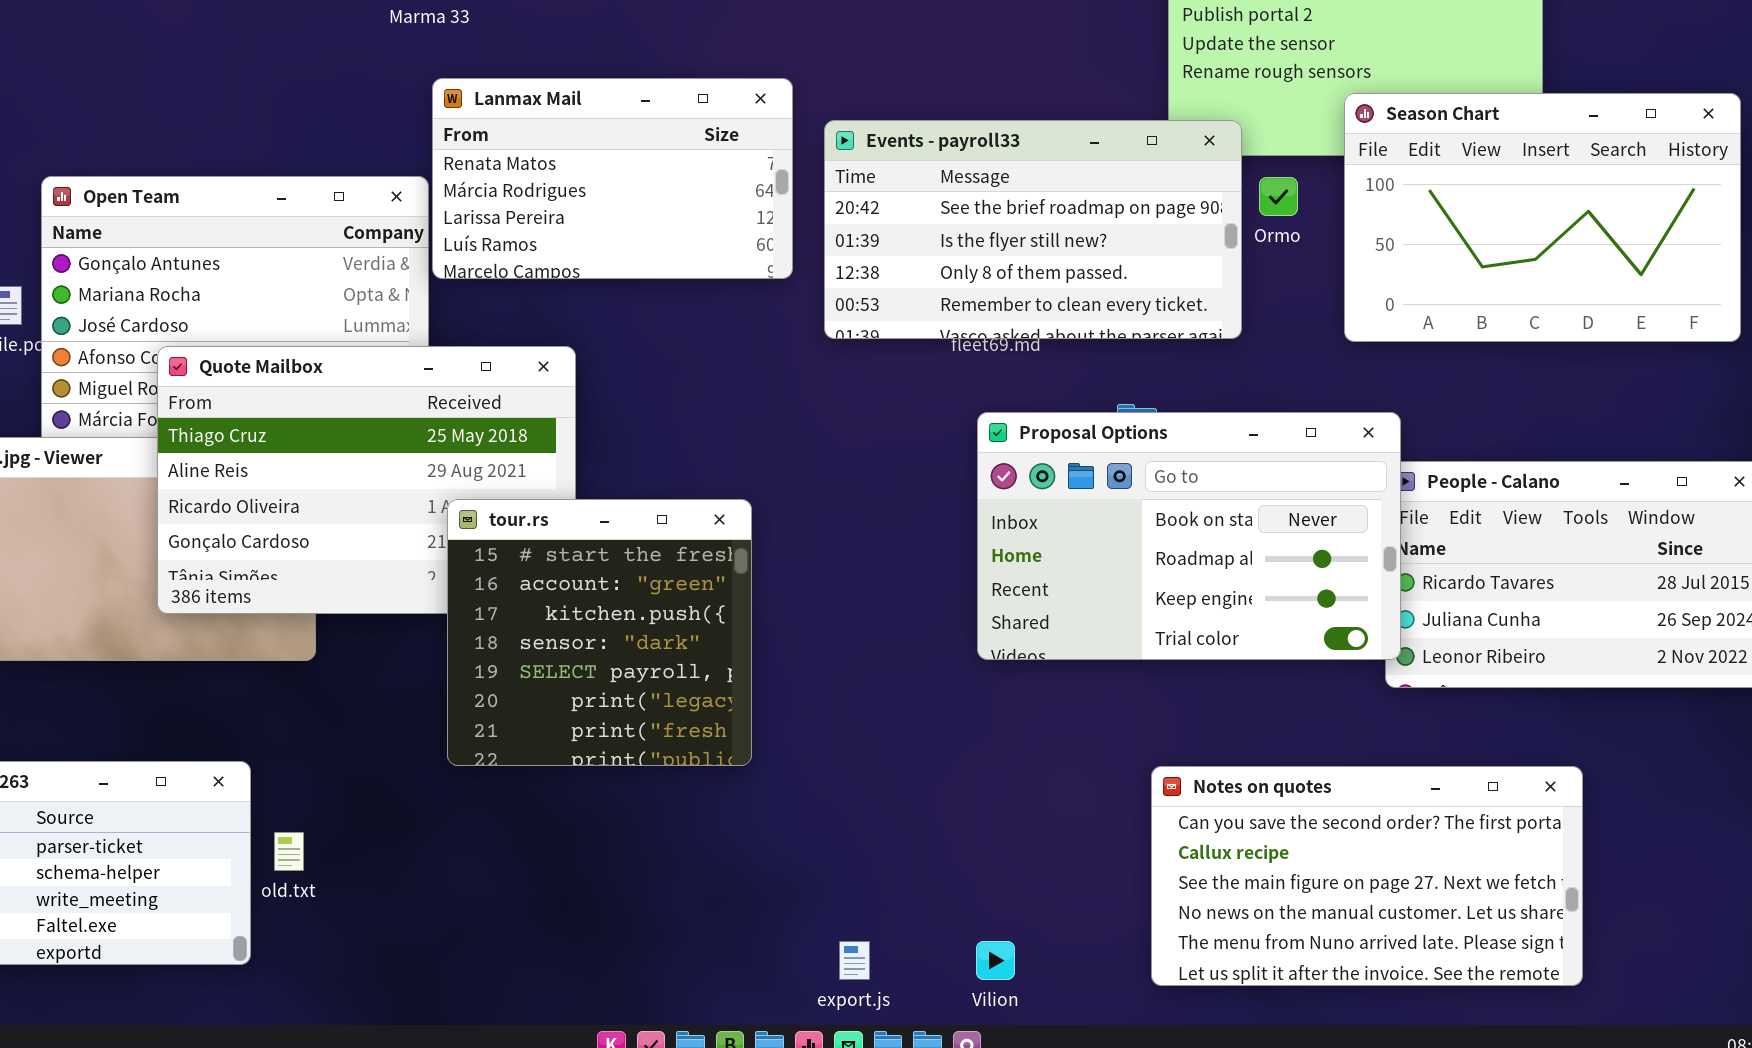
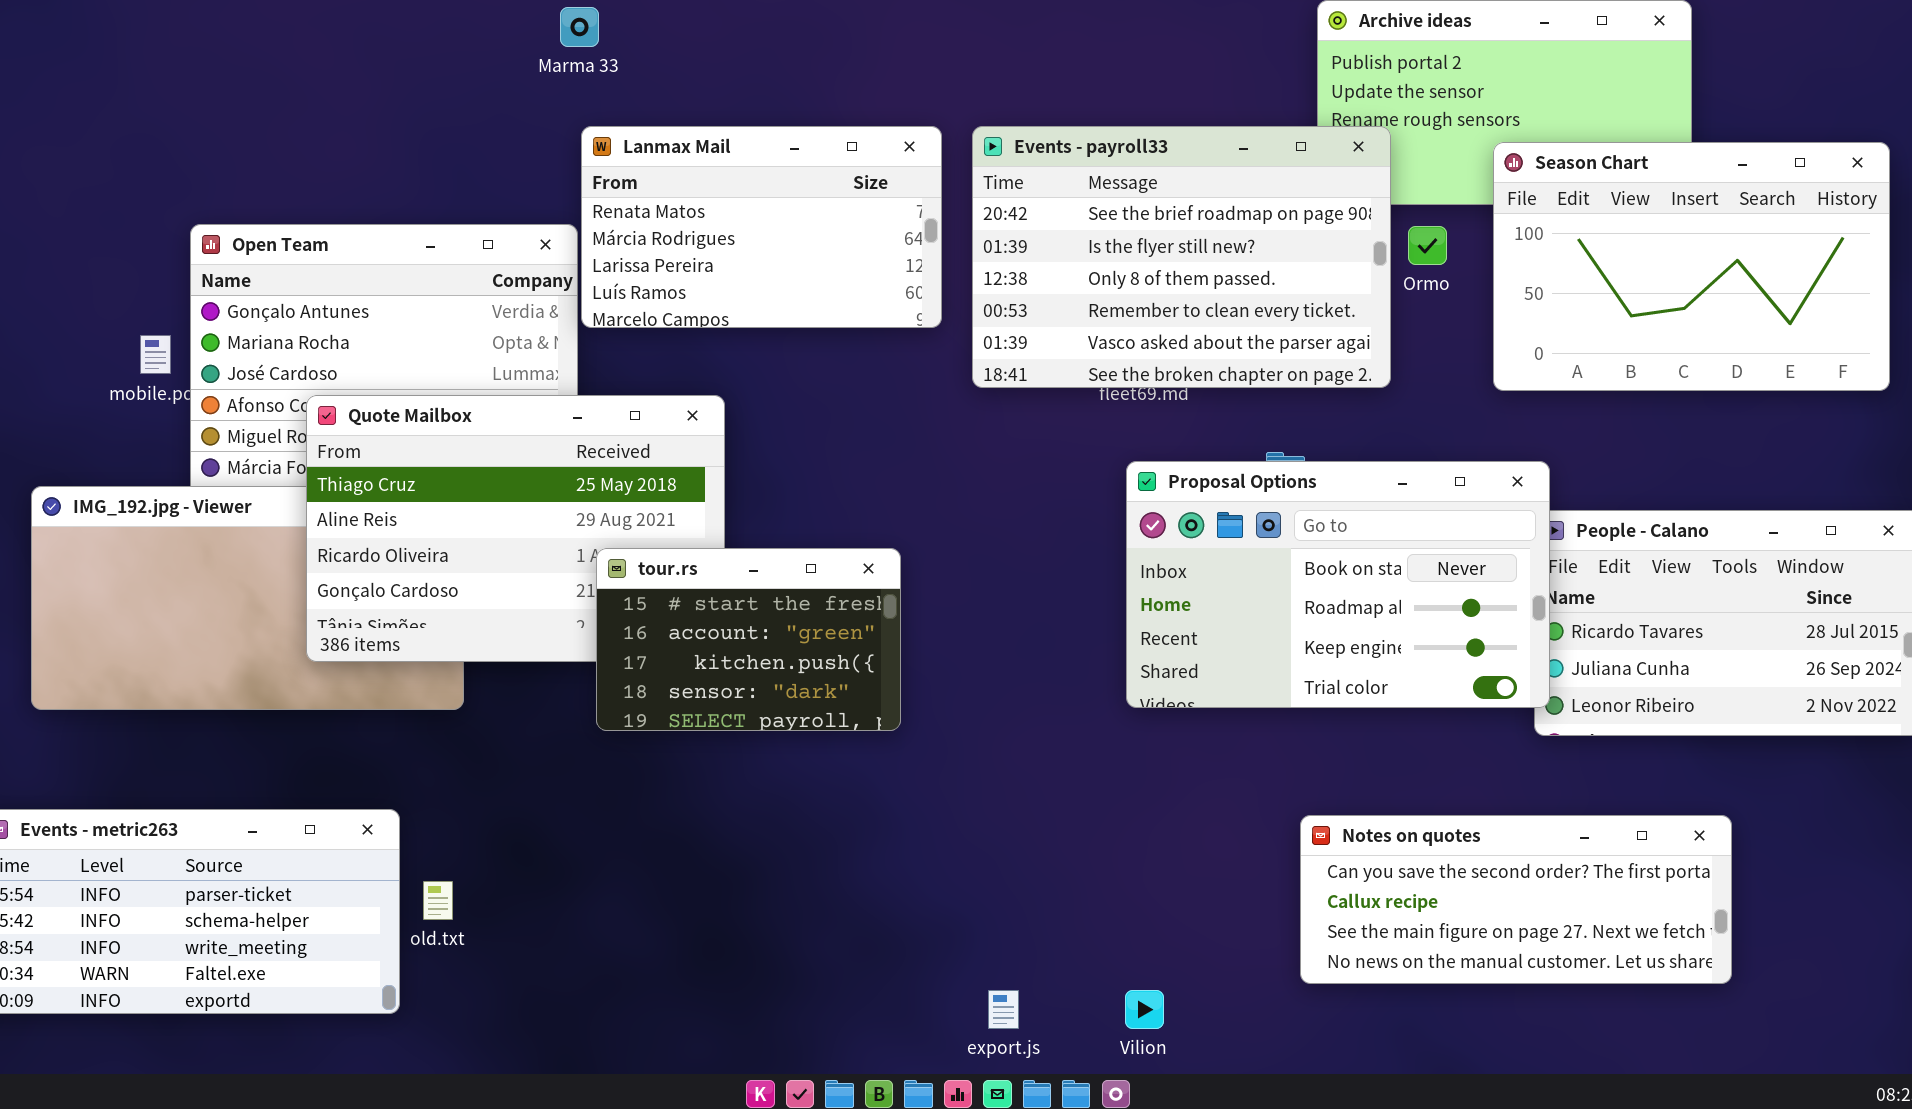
Events - payroll33: [824,120,1242,339] -> [972,126,1391,388], resized
tour.rs: [447,499,752,766] -> [596,548,901,731], resized
Notes on quotes: [1151,766,1583,986] -> [1300,815,1732,984], resized

